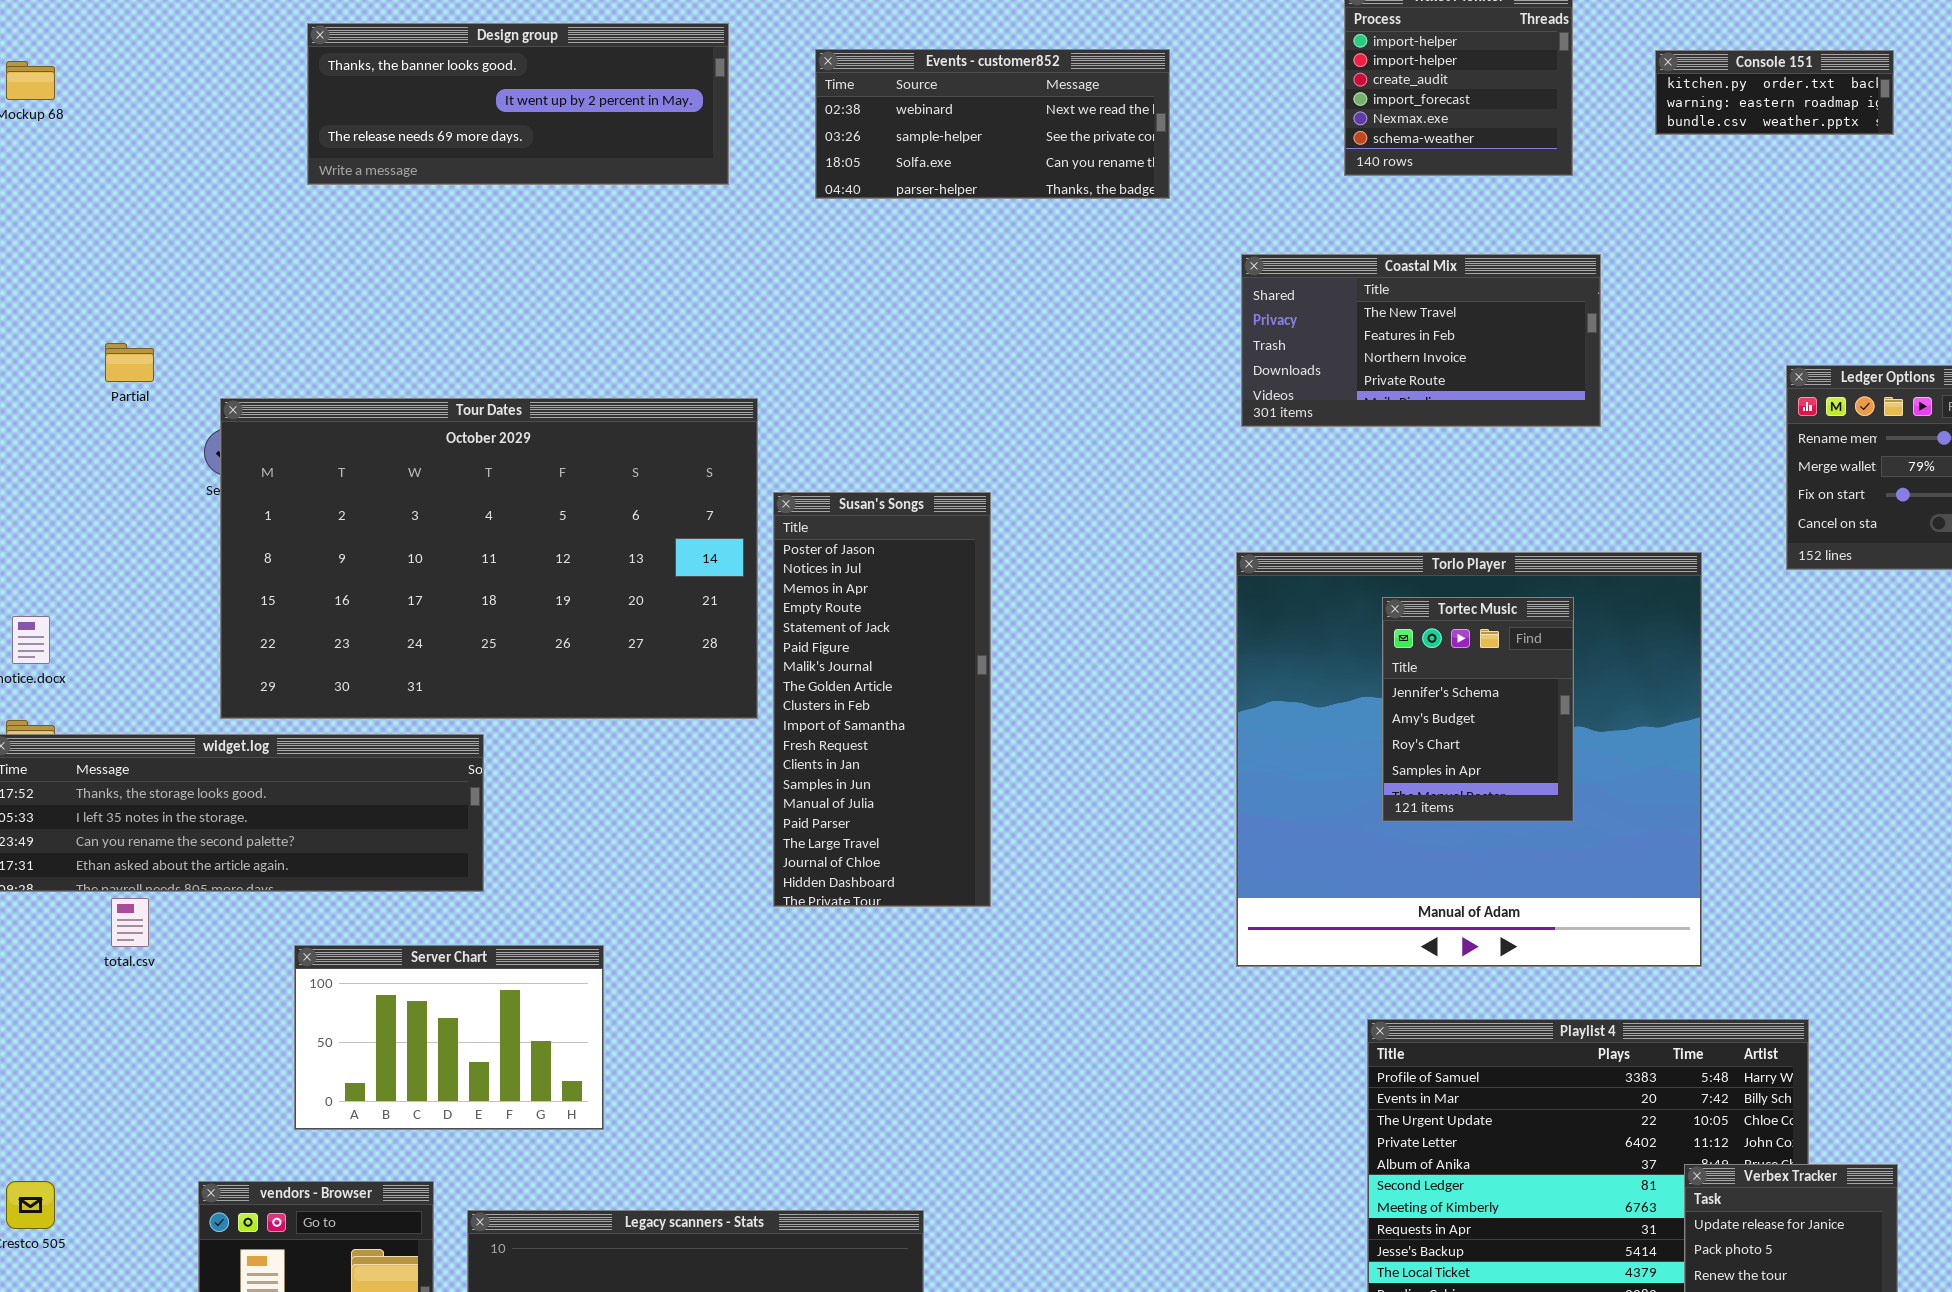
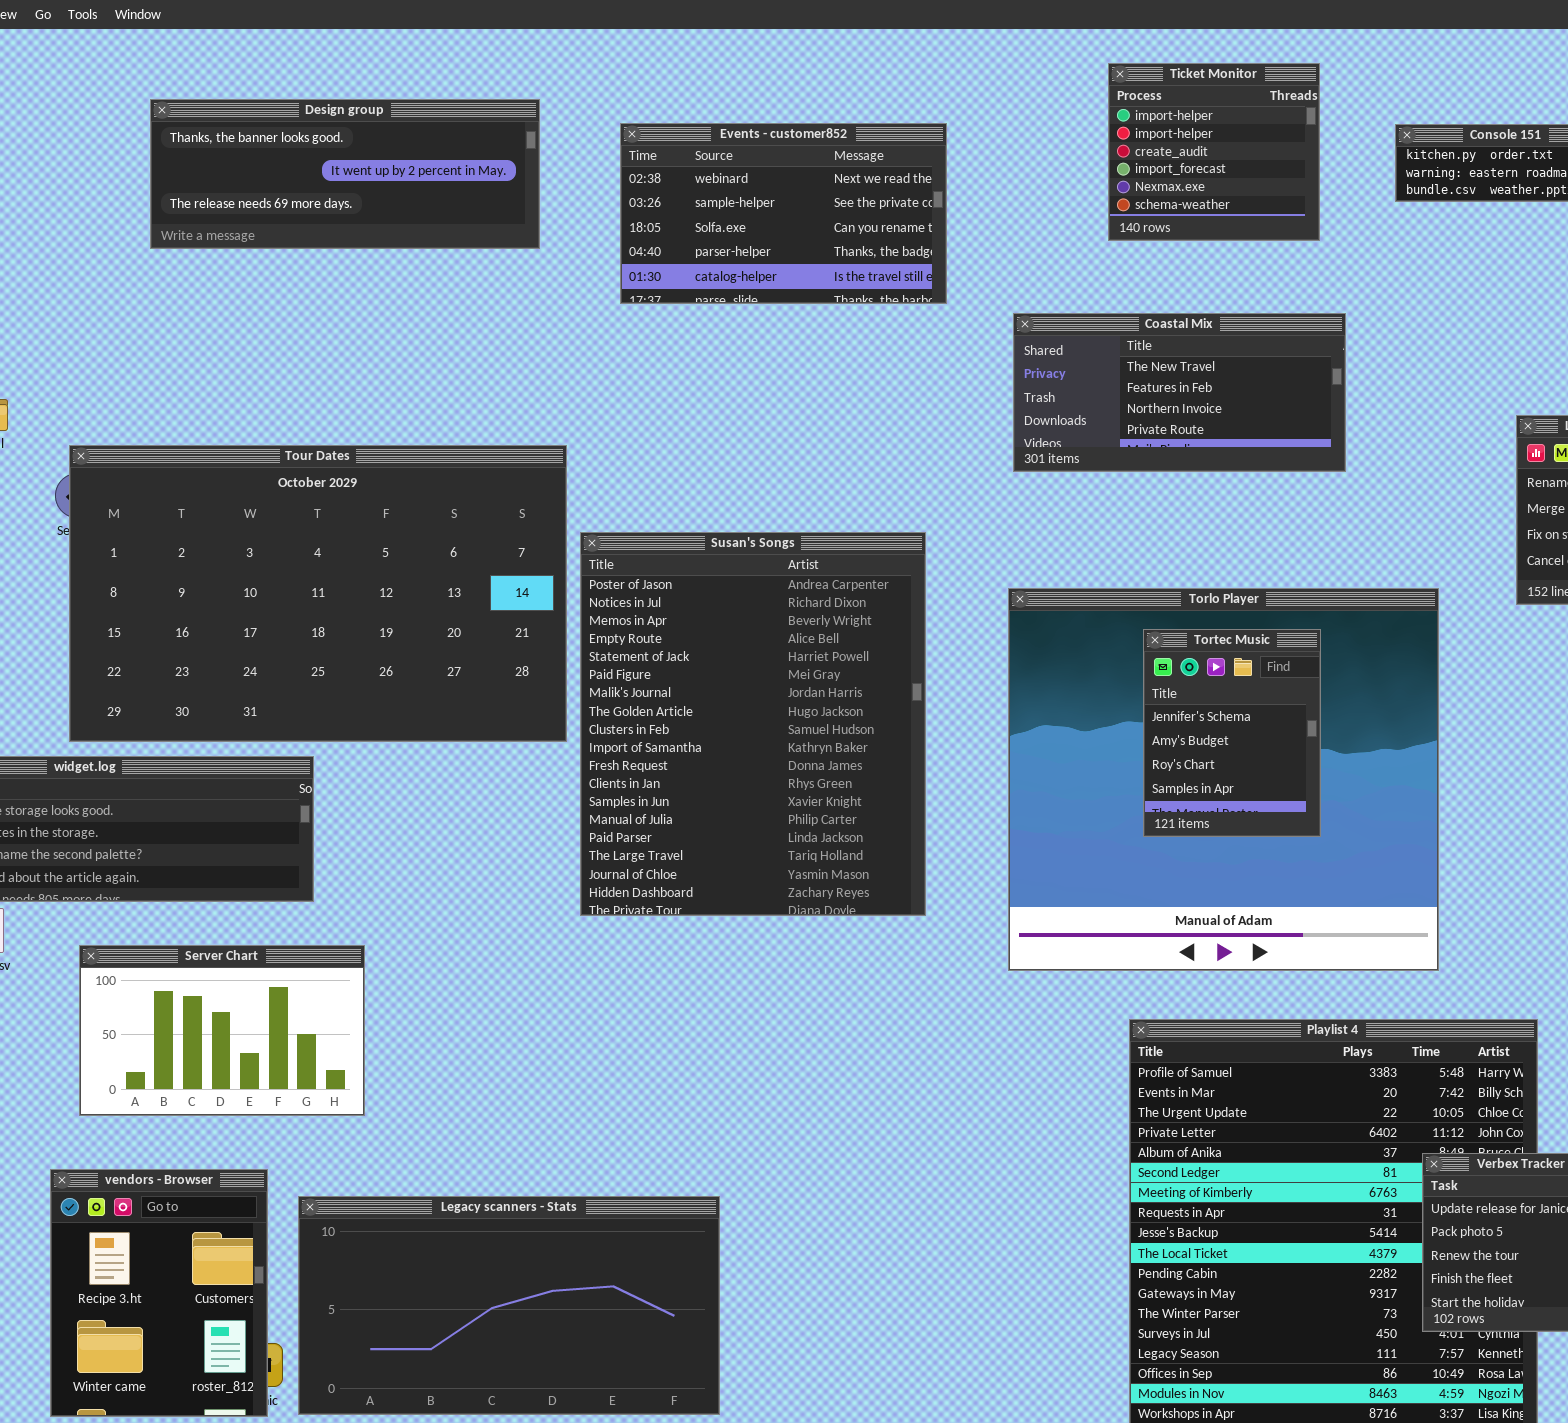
Events - customer852: [815,49,1170,199] -> [620,123,947,304], resized
Susan's Songs: [773,492,991,907] -> [580,532,926,916], resized
Server Chart: [294,945,604,1130] -> [79,945,365,1116], moved

